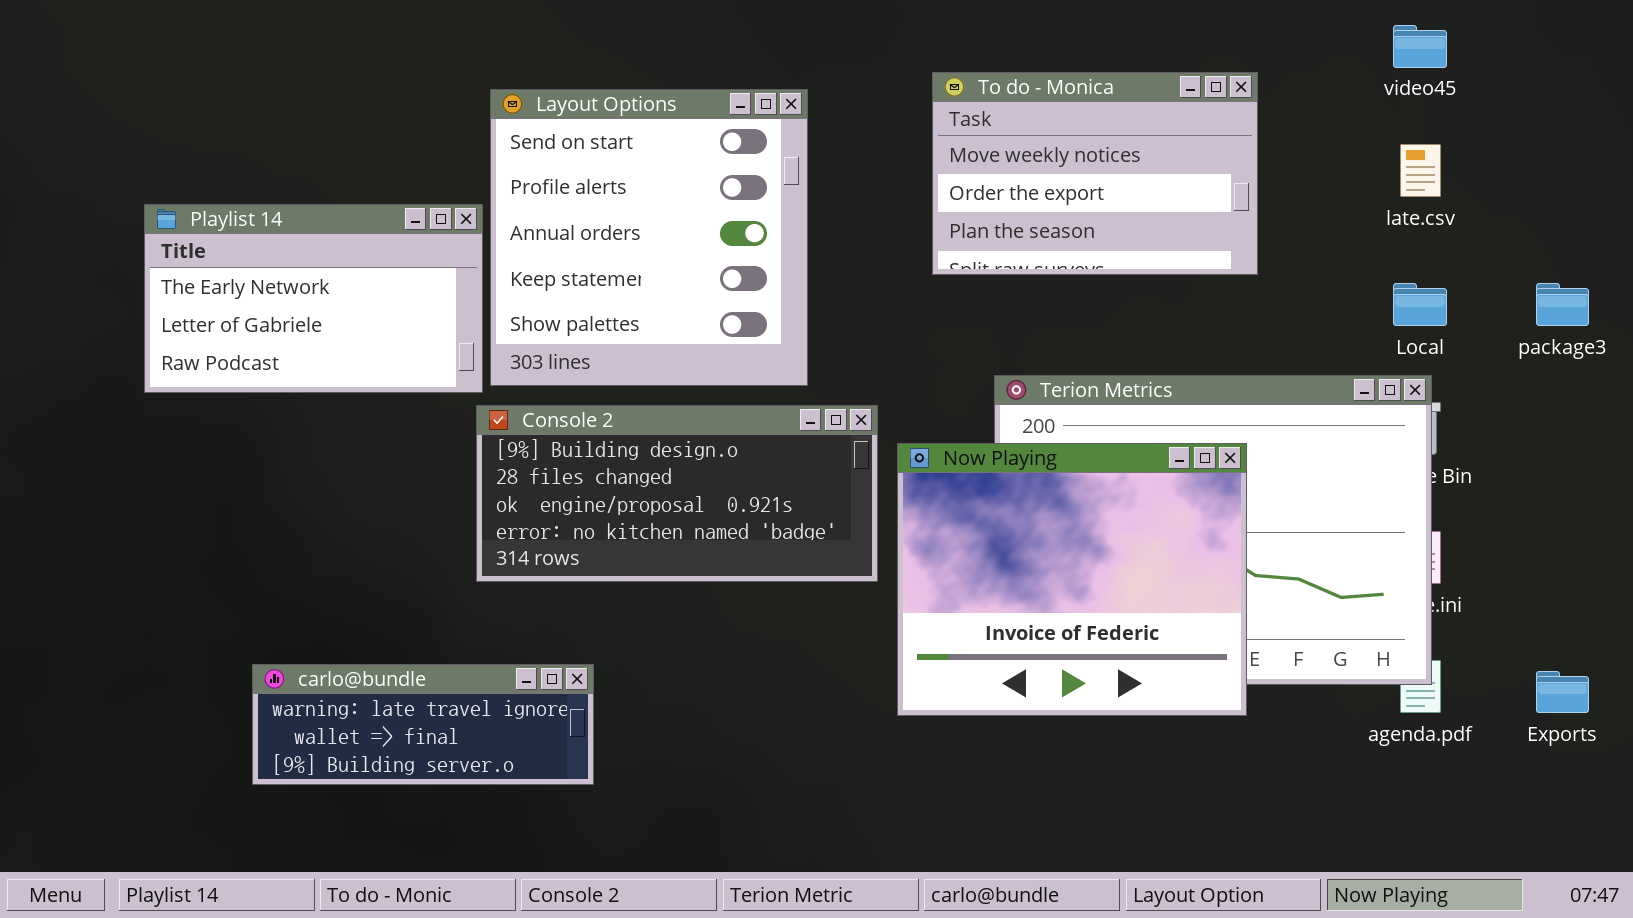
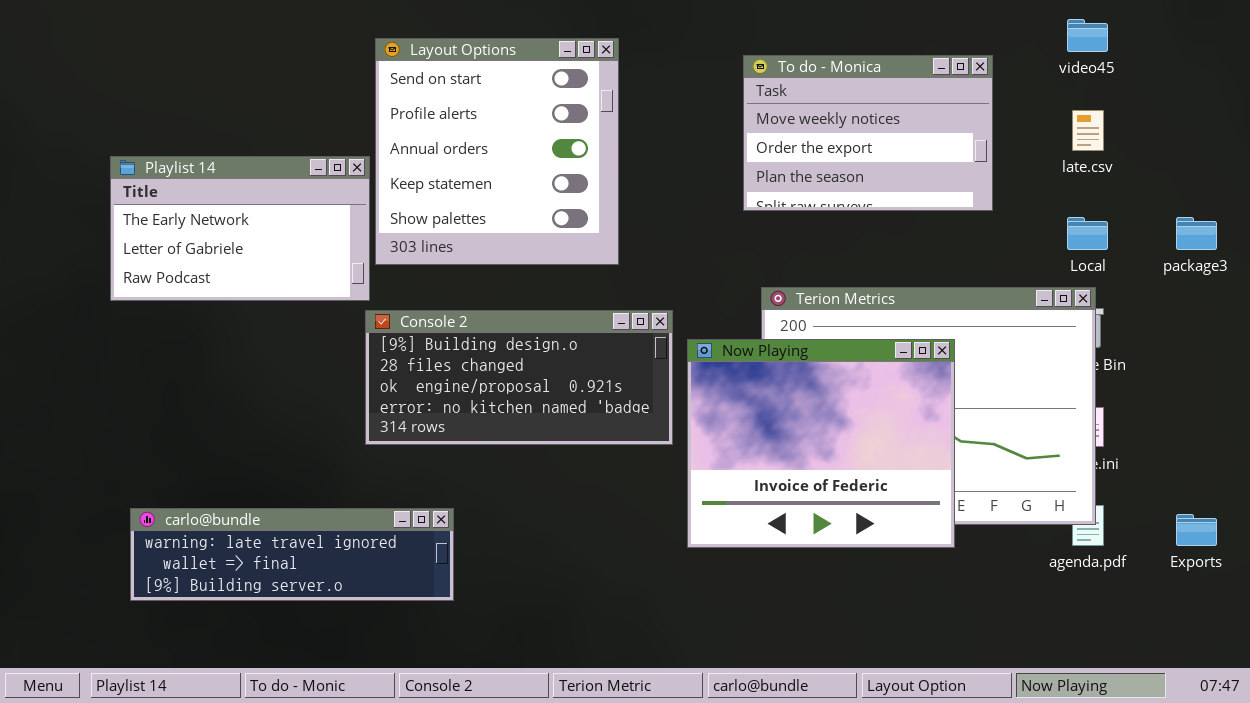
To do - Monica: [932,72,1258,275] -> [743,55,993,211], moved
Layout Options: [490,89,808,386] -> [375,38,619,265], moved
carlo@bundle: [252,664,594,785] -> [130,508,454,601], resized

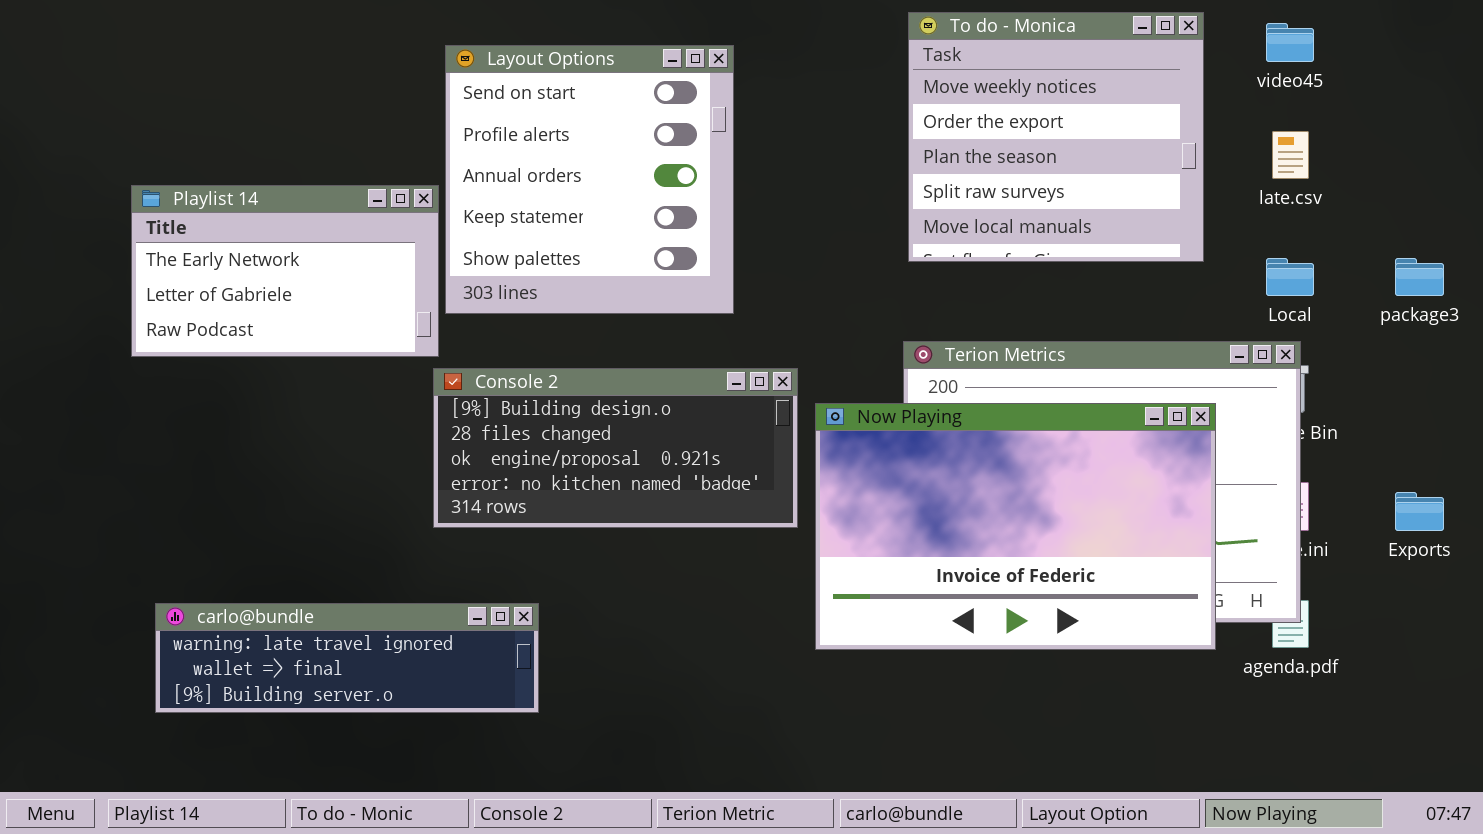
To do - Monica: [743,55,993,211] -> [908,12,1204,262], moved, resized
Now Playing: [687,339,955,548] -> [815,403,1216,650], resized
Exports: [1176,514,1217,546] -> [1395,492,1444,531], moved

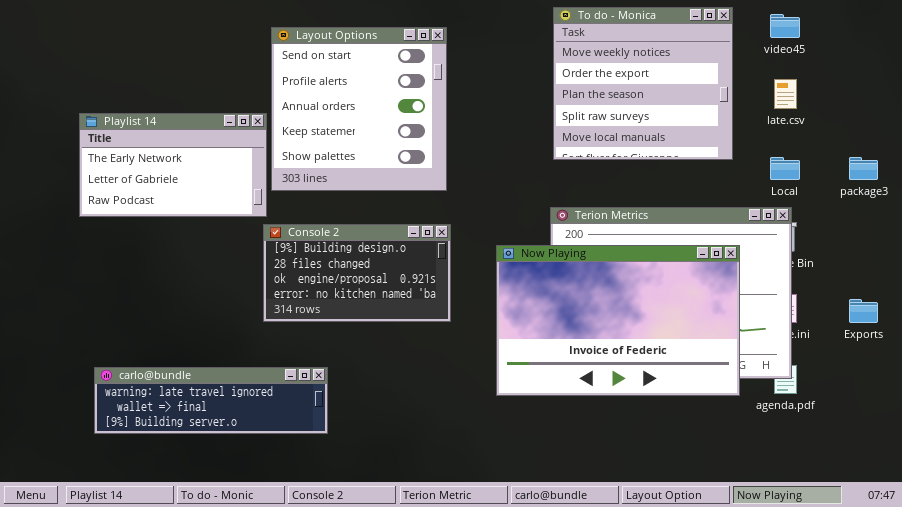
Console 2: [433,368,798,528] -> [263,224,451,322], resized

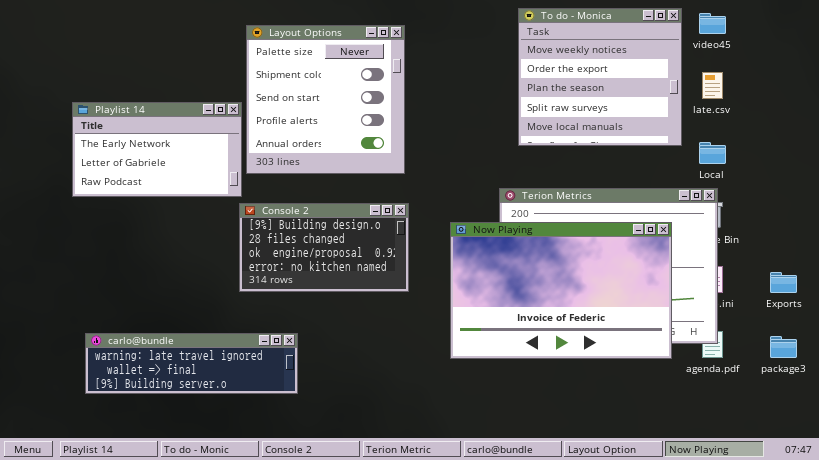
To do - Monica: [553,7,733,160] -> [518,8,682,146], moved
Layout Options: [271,27,447,191] -> [246,25,405,174], scrolled up 2 rows
package3: [849,157,878,180] -> [770,336,797,358], moved

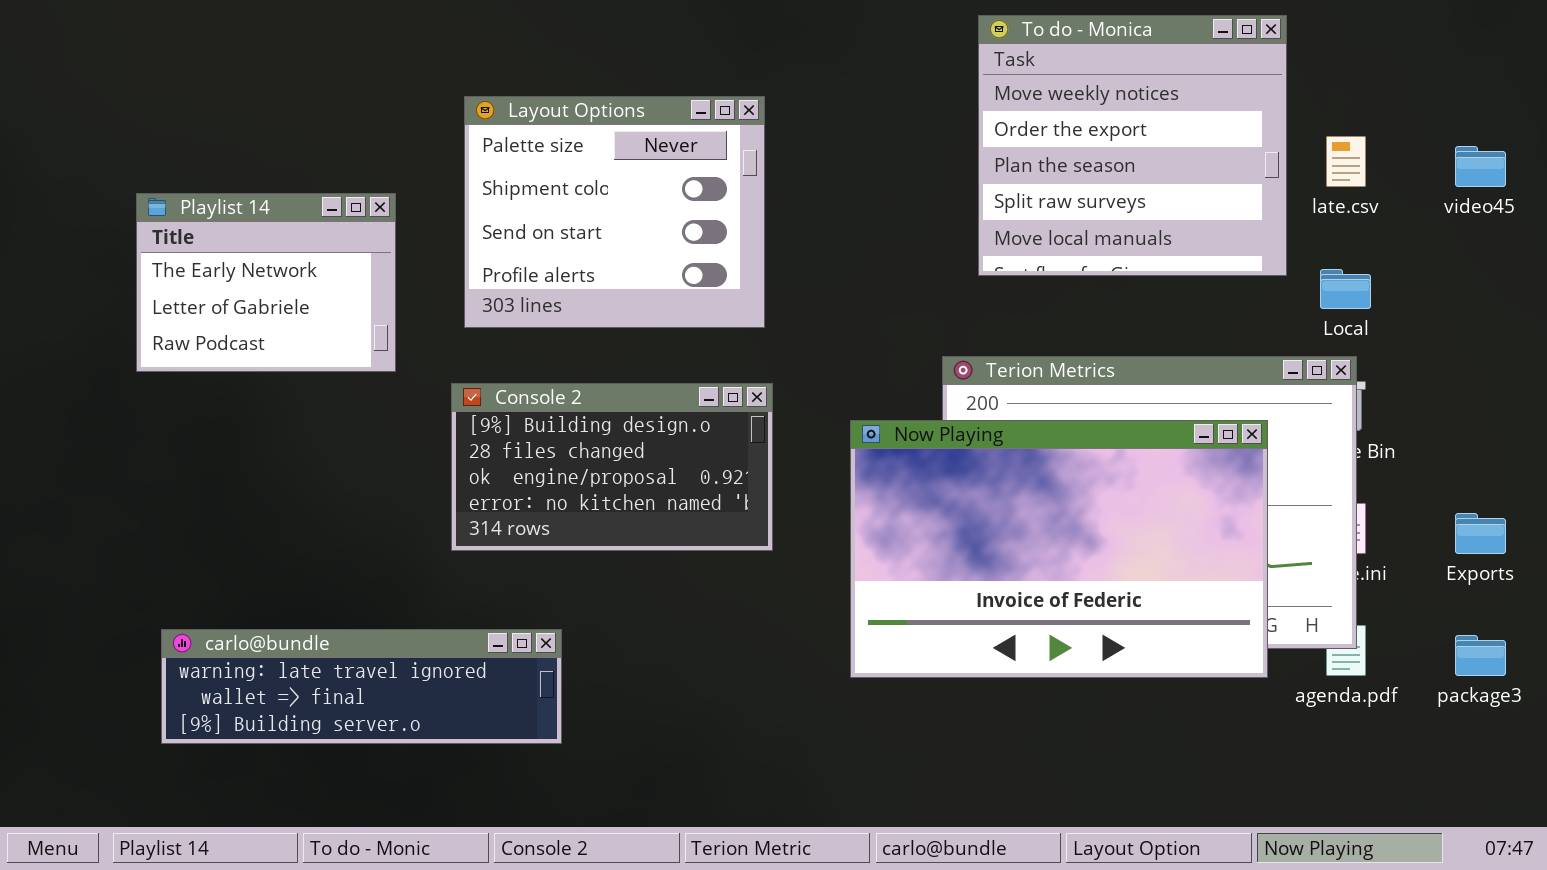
video45: [699,13,726,34] -> [1455,146,1506,187], moved
Layout Options: [246,25,405,174] -> [464,96,765,328], resized
Playlist 14: [72,102,242,197] -> [136,193,396,372], resized

